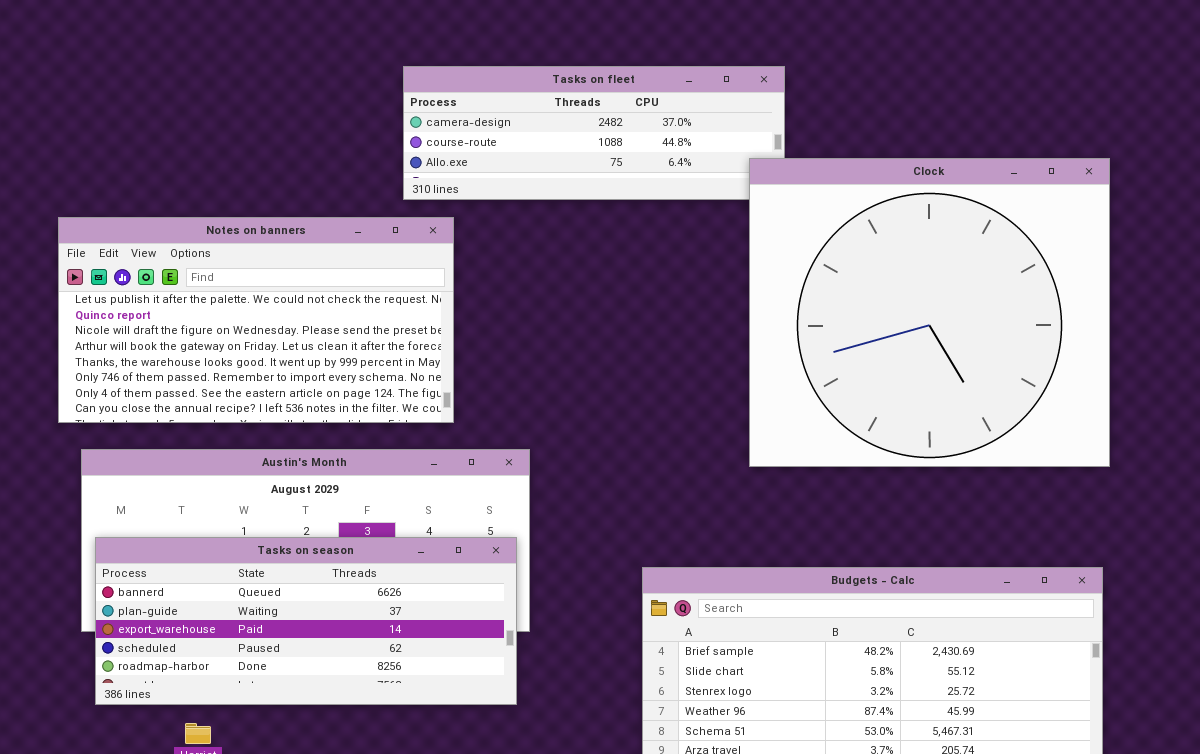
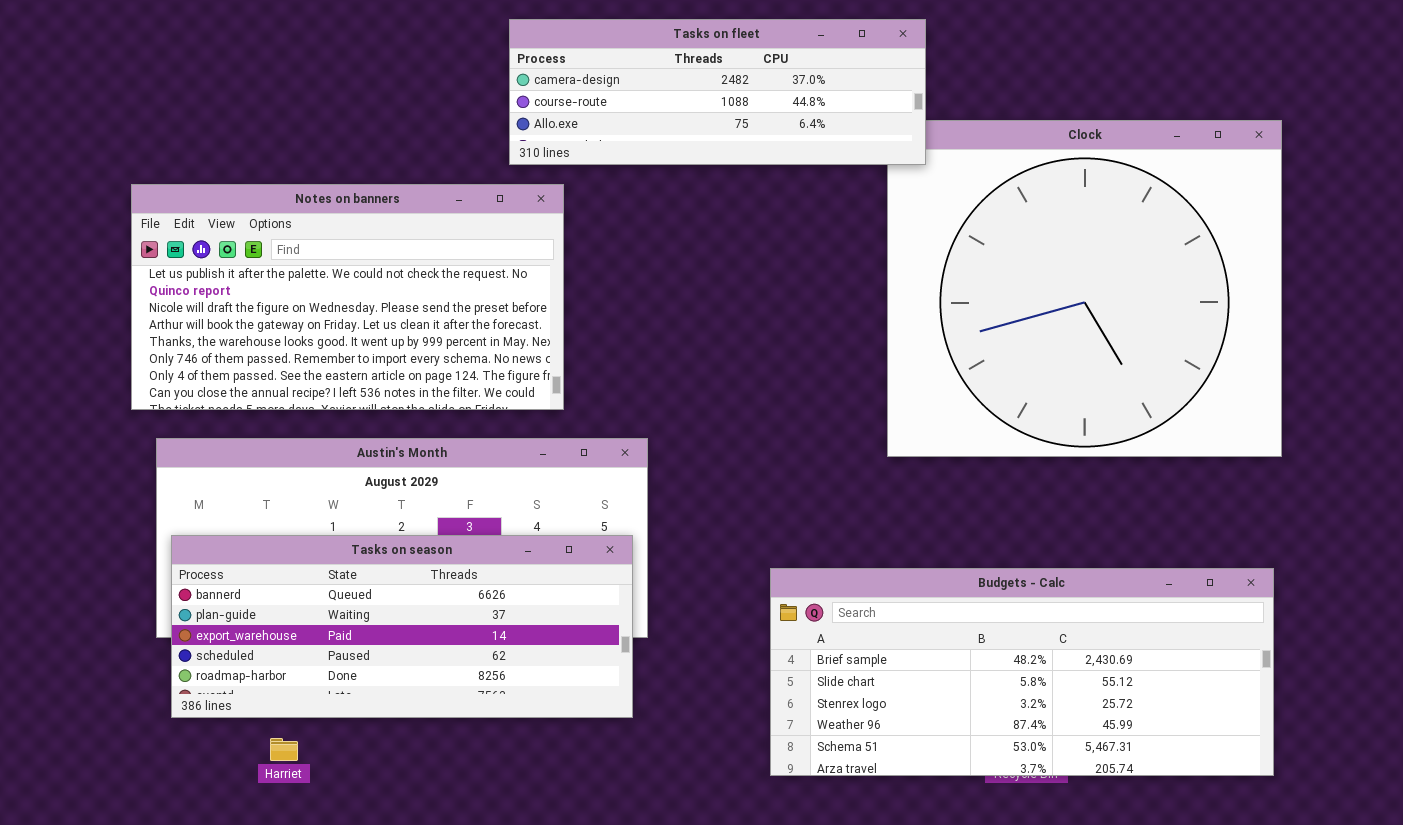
Tasks on fleet: [403,66,785,200] -> [509,19,926,165], raised

